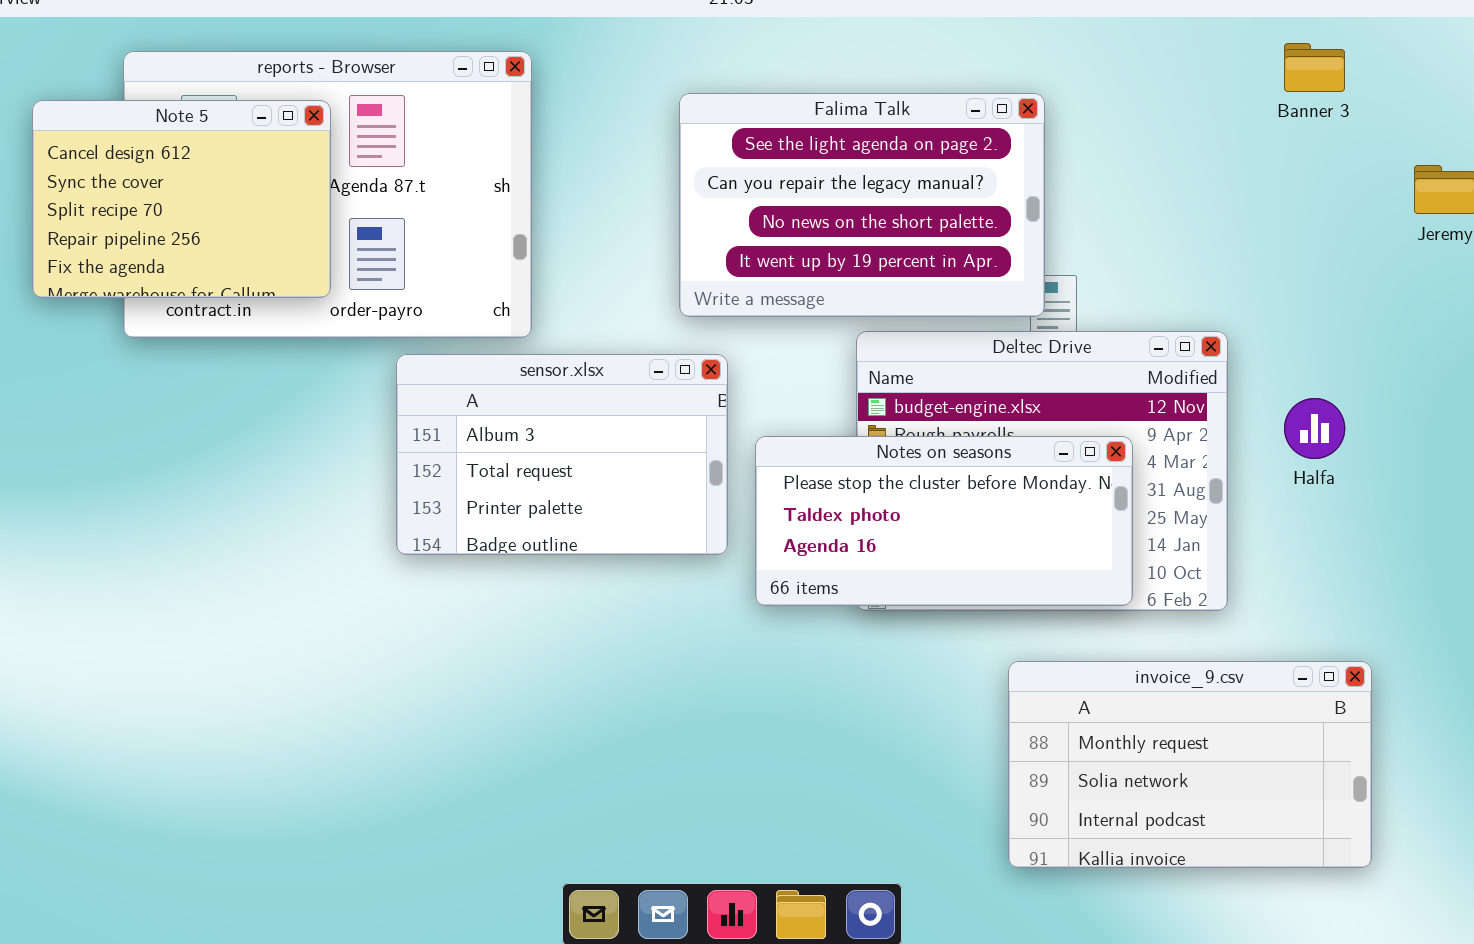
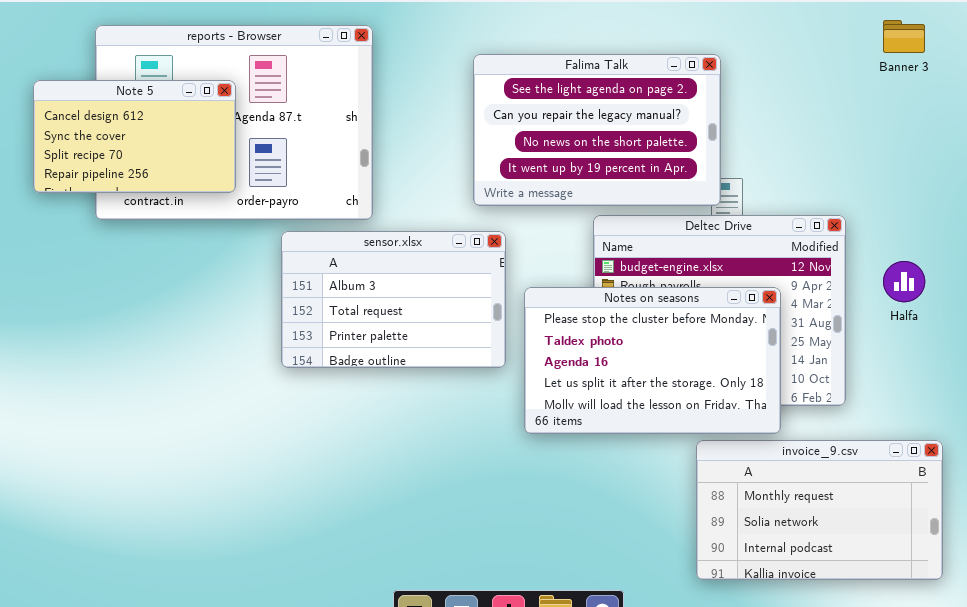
Note 5: [32,100,331,298] -> [33,80,236,193], resized
Notes on seasons: [755,436,1133,606] -> [524,287,781,434], resized

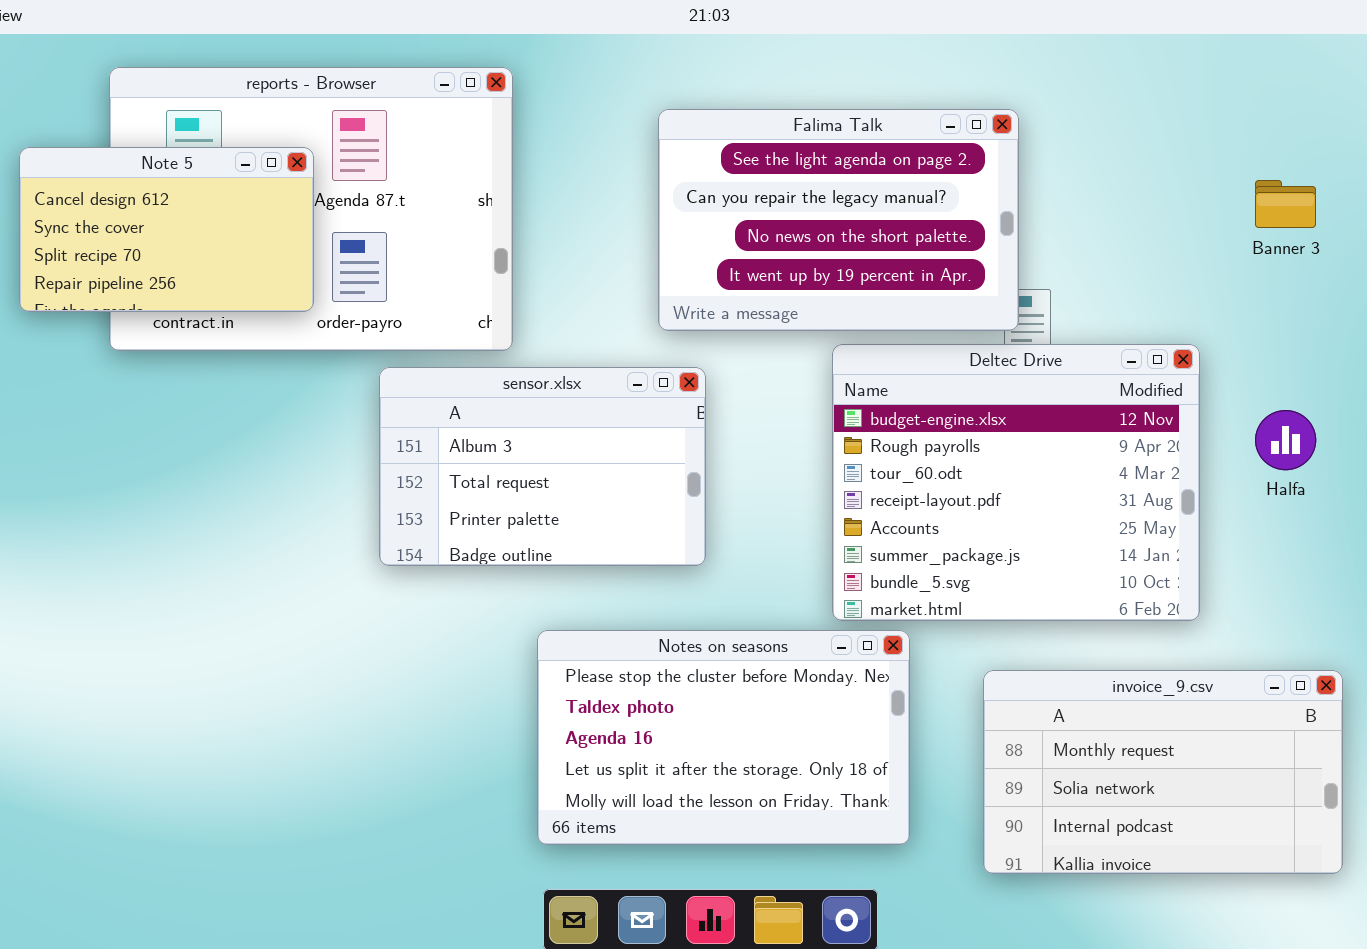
Banner 3: [883,20,925,53] -> [1255,180,1316,228], moved
Notes on seasons: [524,287,781,434] -> [537,630,910,845], moved

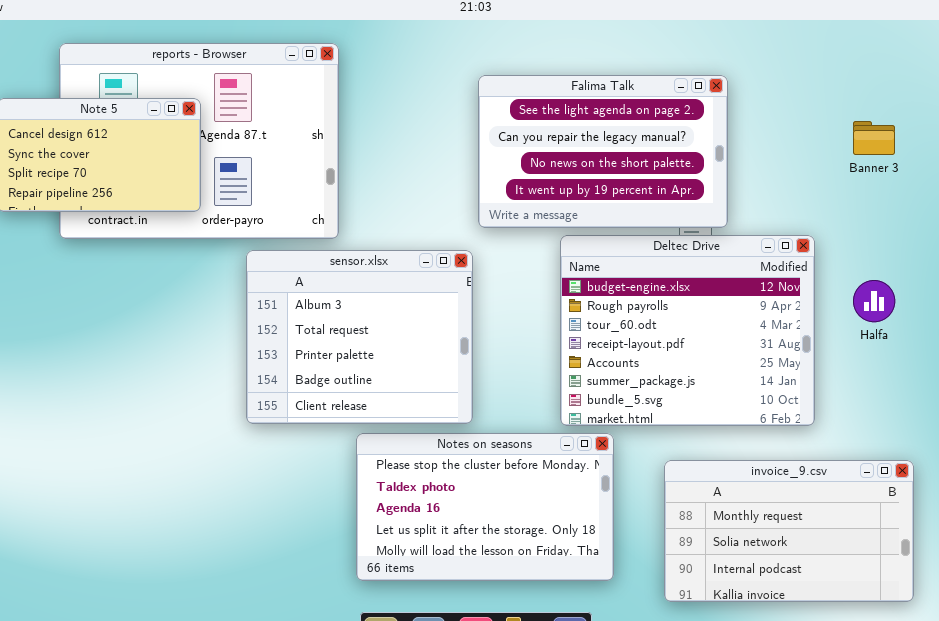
Falima Talk: [658,109,1019,331] -> [478,75,728,228], moved
sensor.xlsx: [379,367,706,566] -> [246,250,473,424], resized

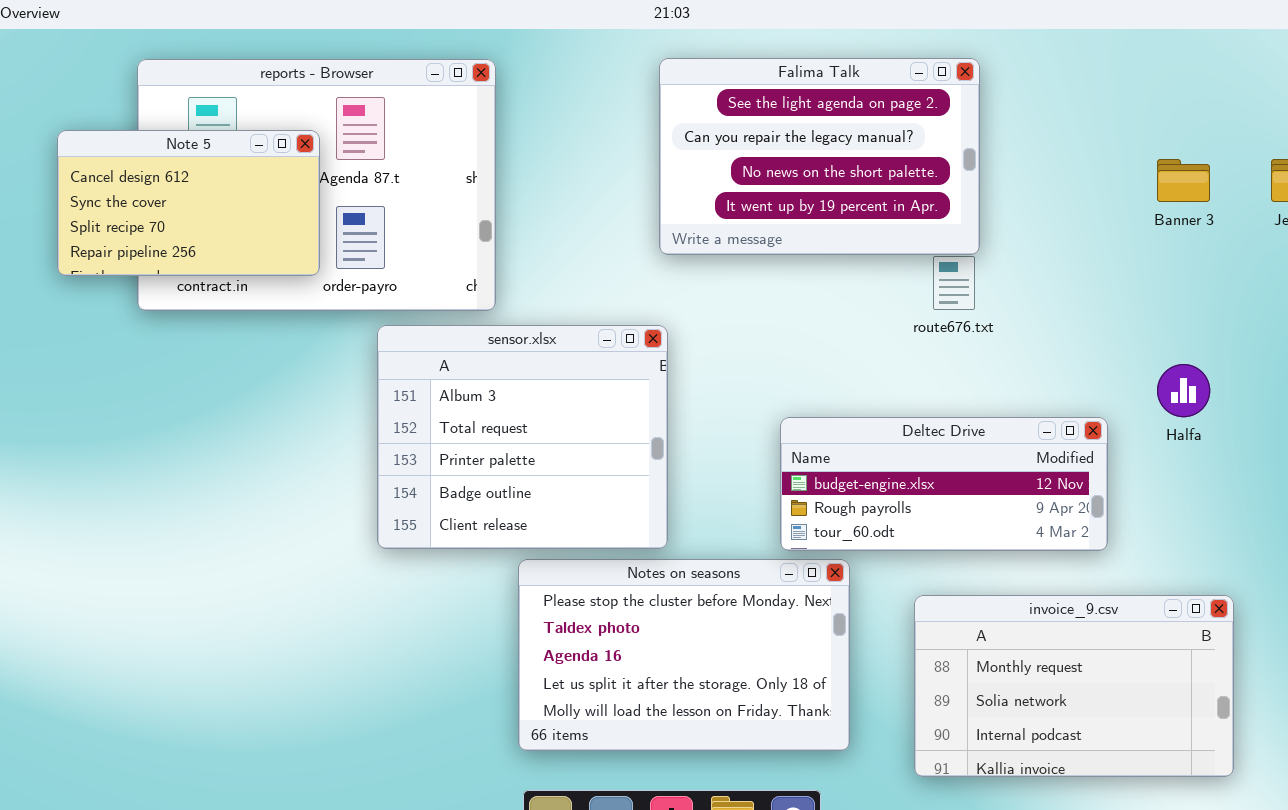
Falima Talk: [478,75,728,228] -> [659,58,980,255], moved
Deltec Drive: [560,235,815,426] -> [780,417,1108,551], resized

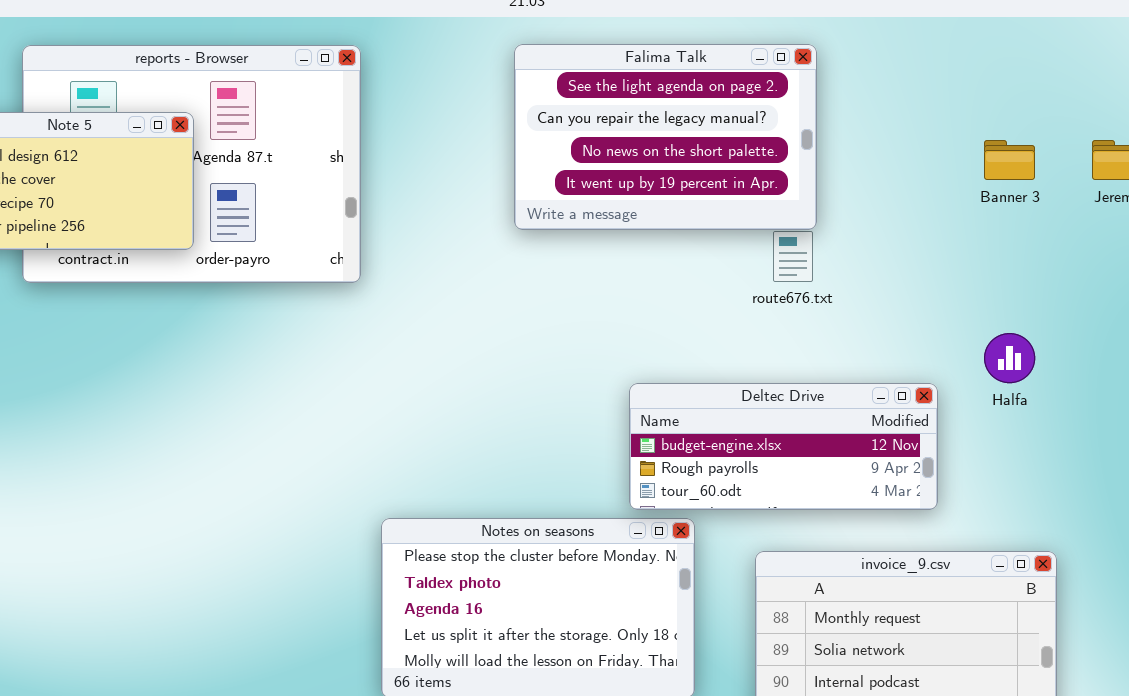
sensor.xlsx: [377,325,668,549] -> none, closed

